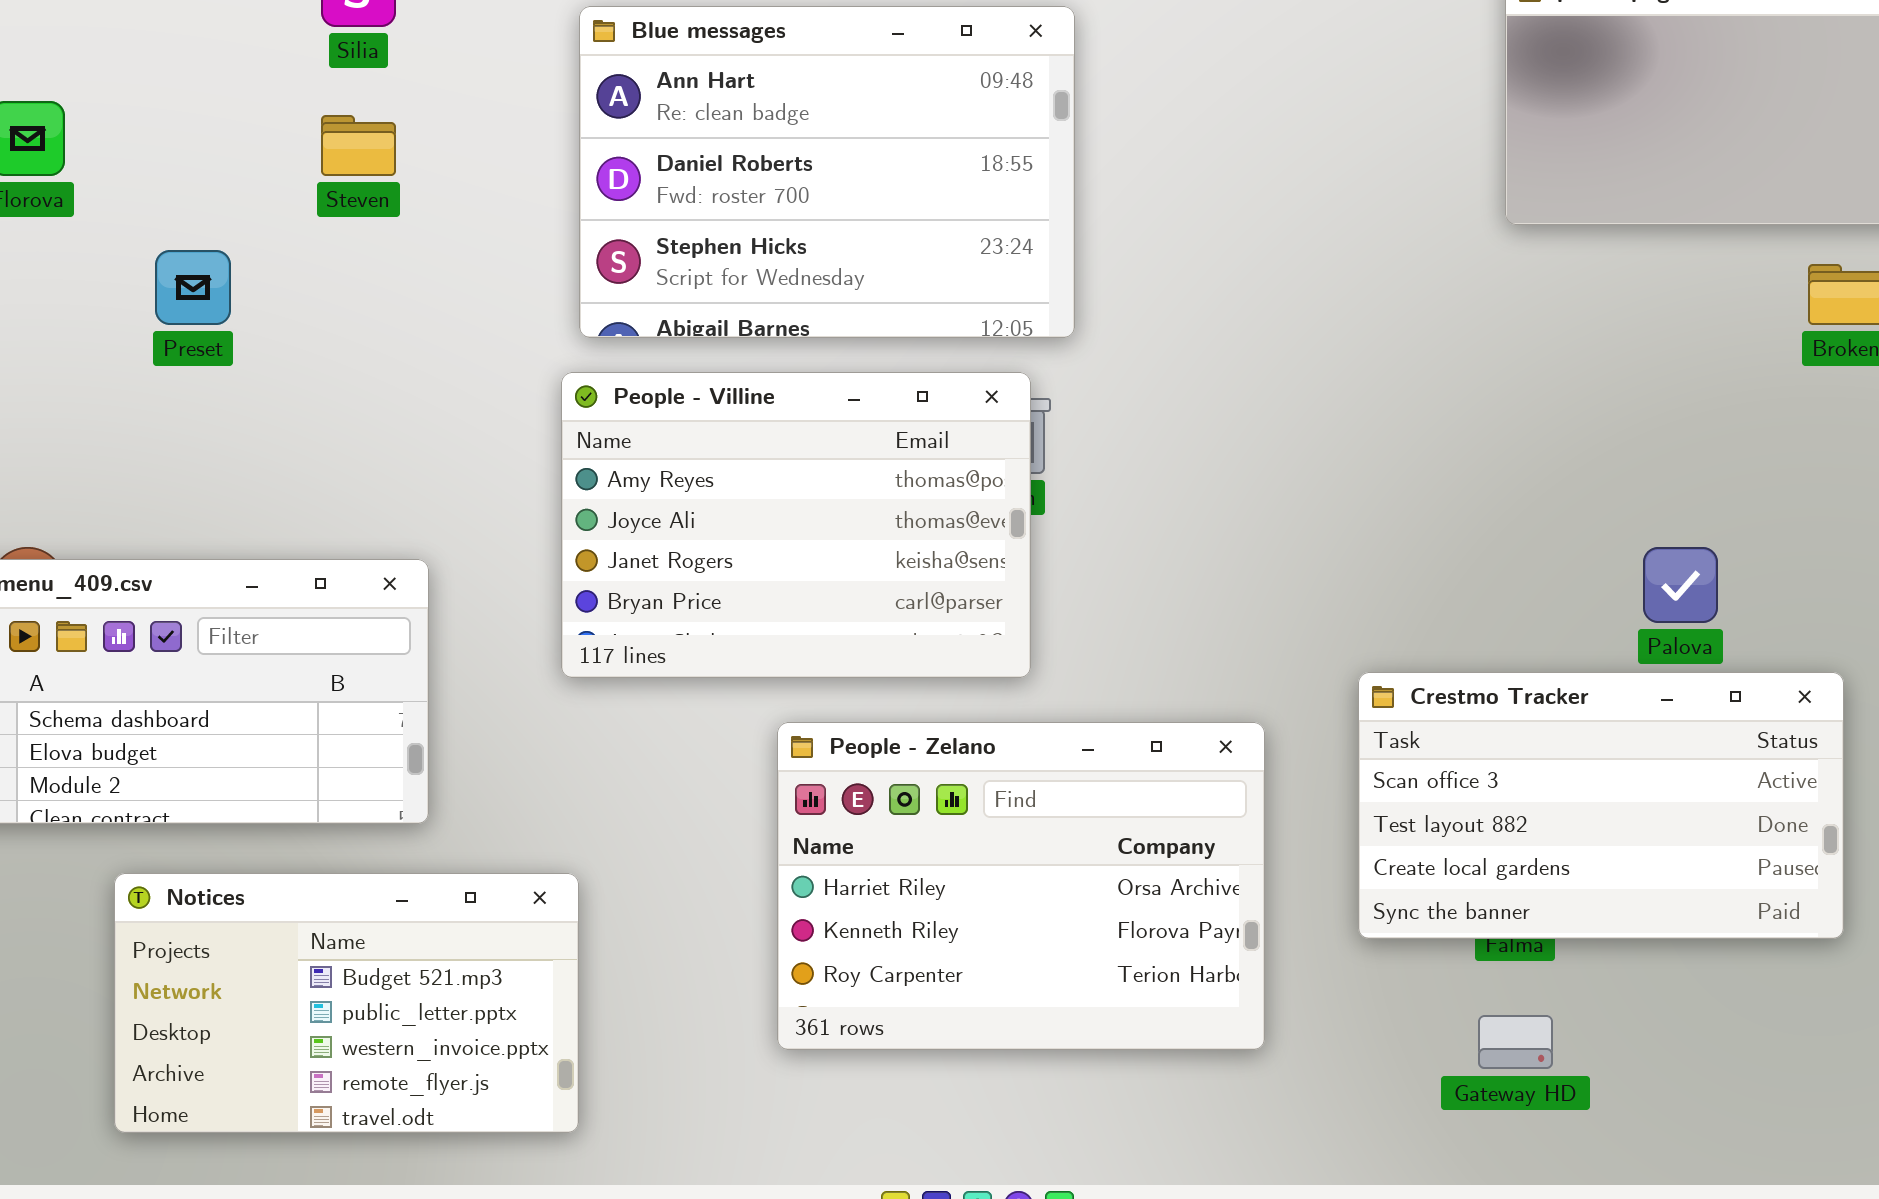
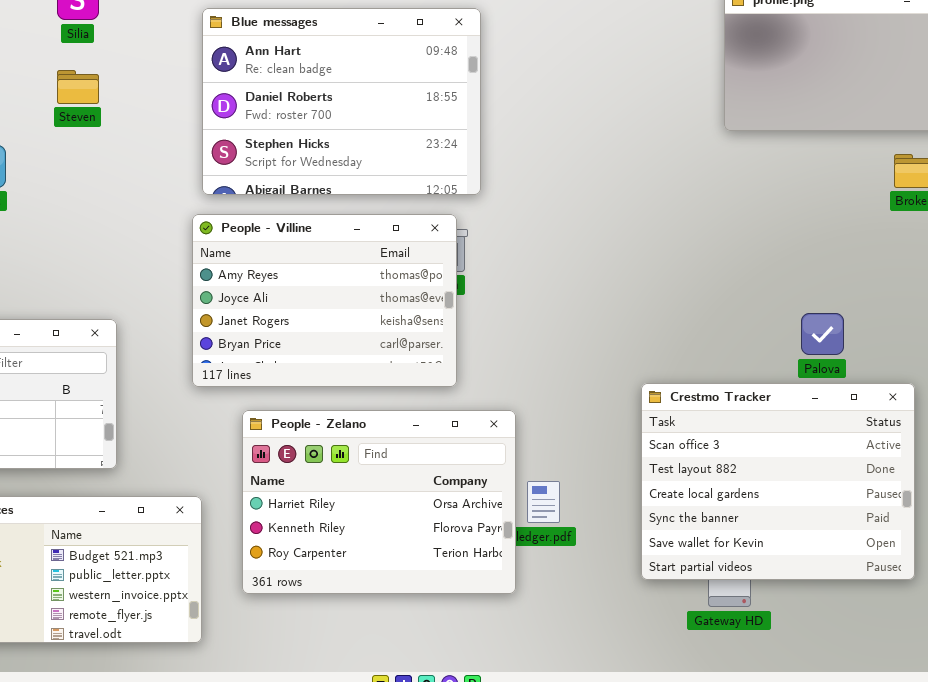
Crestmo Tracker: [1358,672,1844,939] -> [641,383,915,580], resized
People - Zelano: [777,722,1265,1050] -> [242,410,516,594], moved

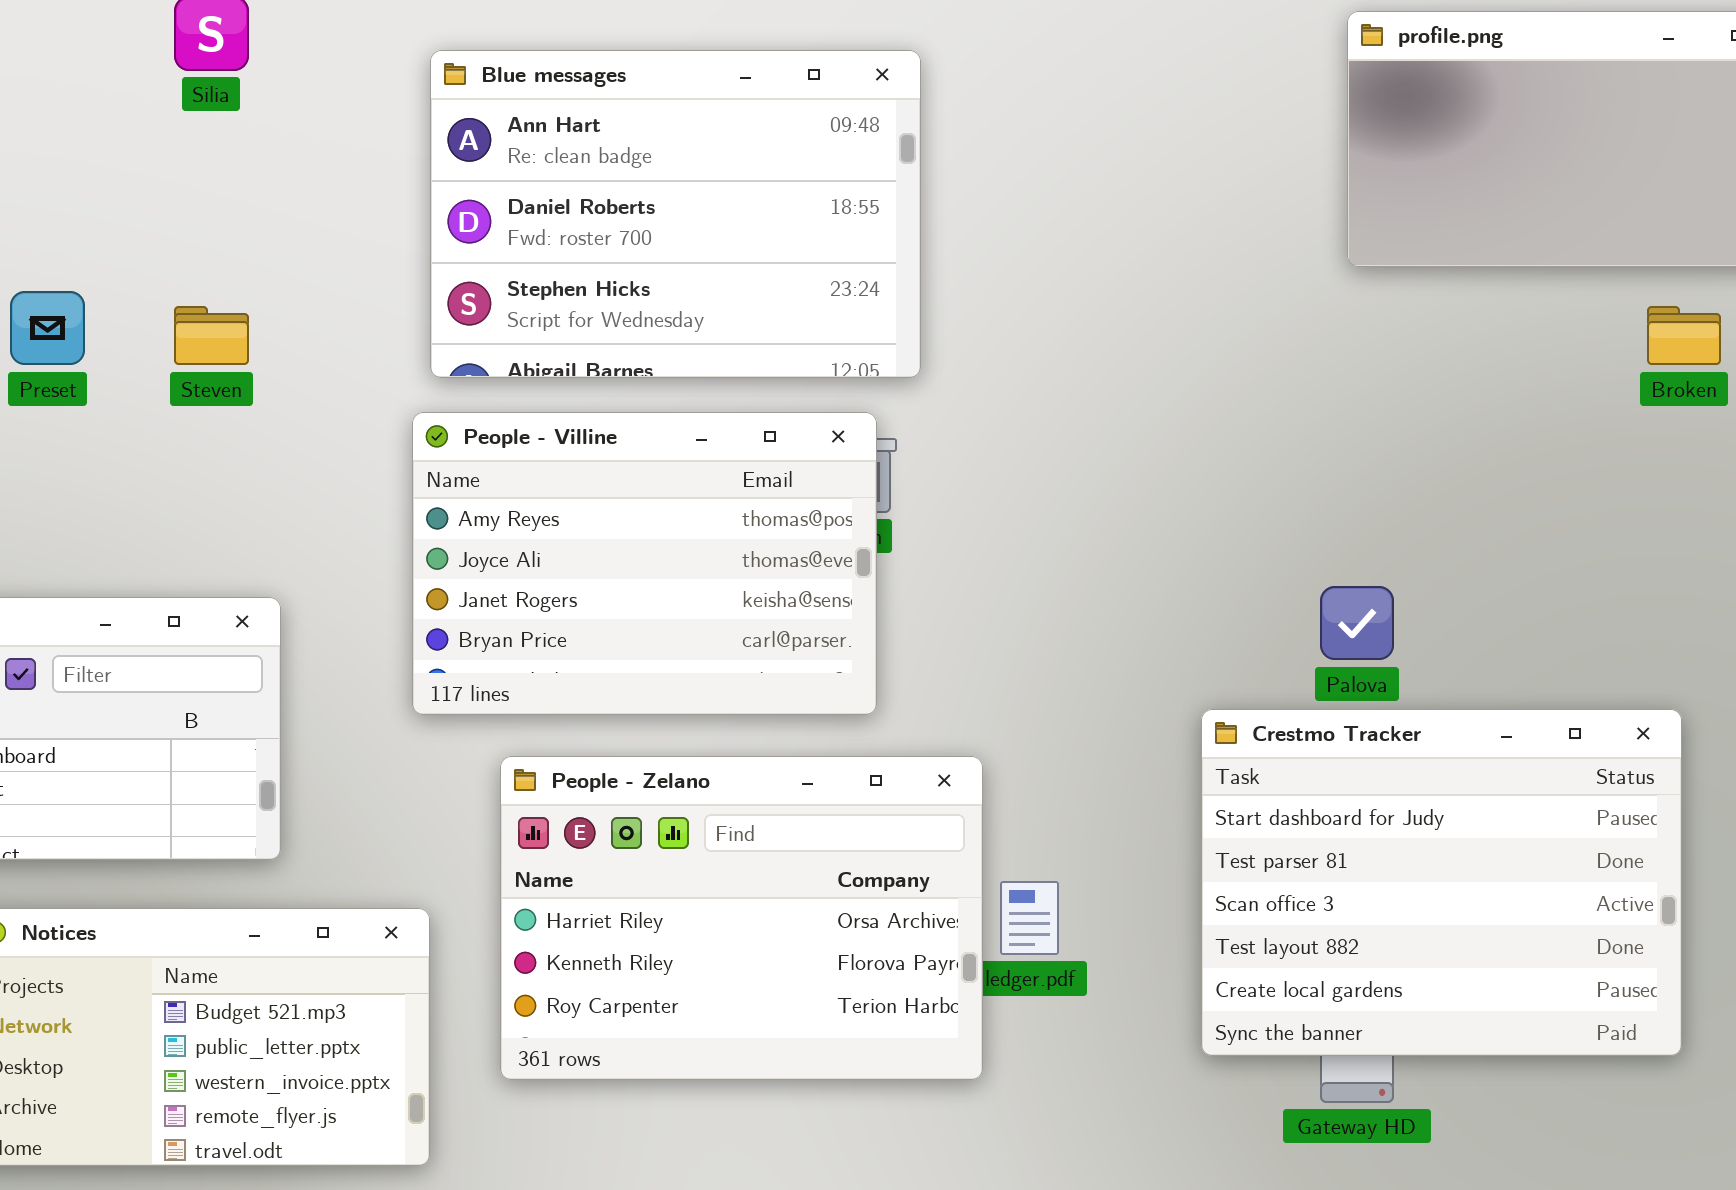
Steven: [57,70,99,104] -> [174,306,249,365], moved
Palova: [801,313,844,355] -> [1320,586,1394,660], moved
Crestmo Tracker: [641,383,915,580] -> [1201,709,1682,1056], scrolled up 2 rows

